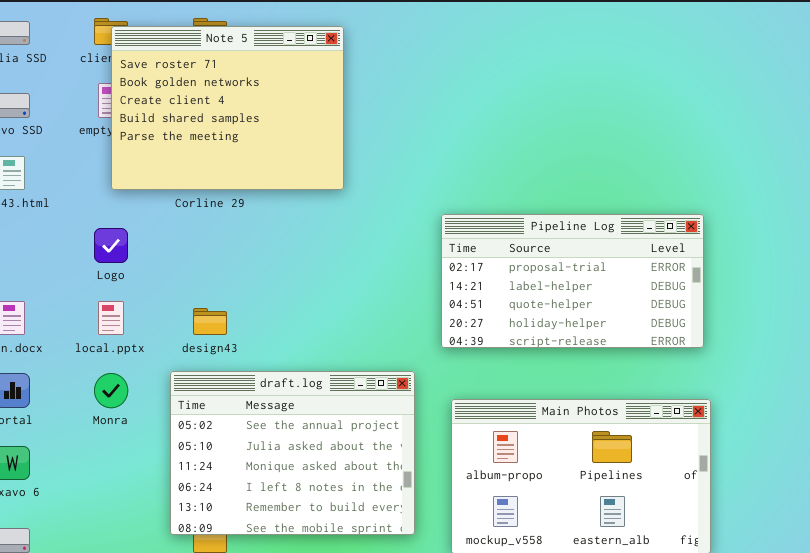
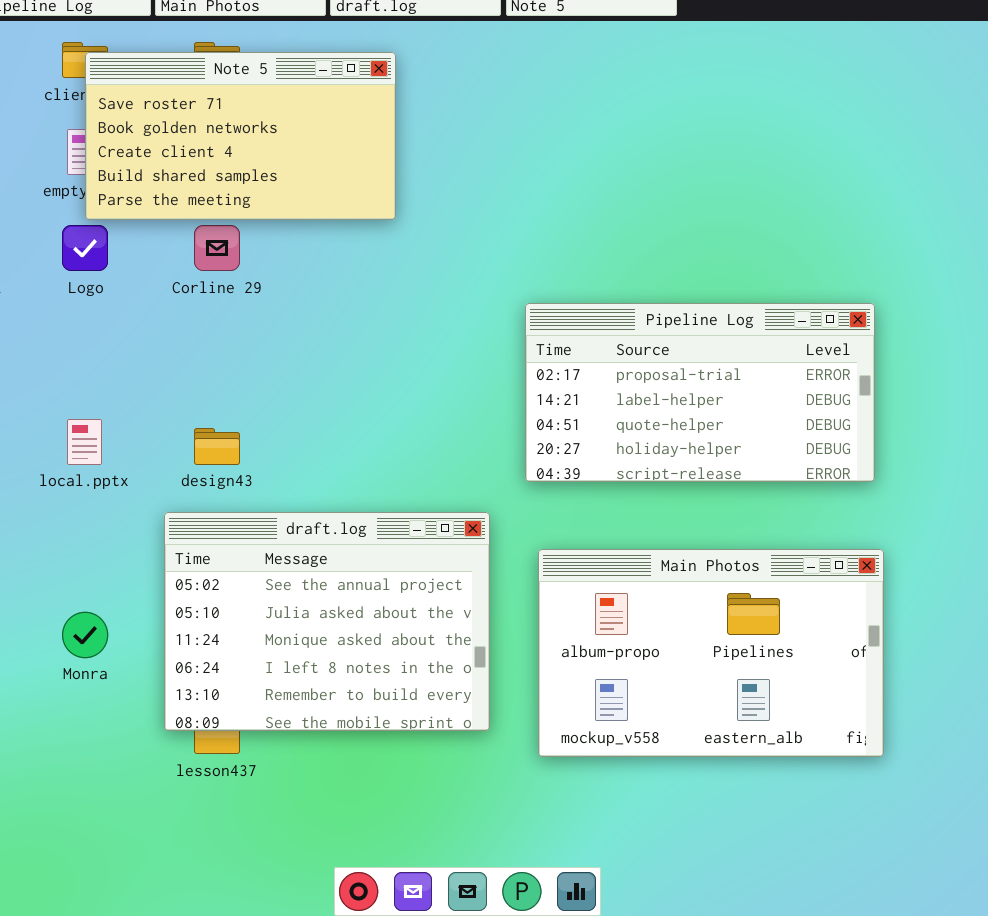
Note 5: [111,26,344,190] -> [85,52,396,220], resized
Logo: [94,228,128,263] -> [62,225,108,271], moved
Monra: [94,373,128,408] -> [62,612,108,658], moved

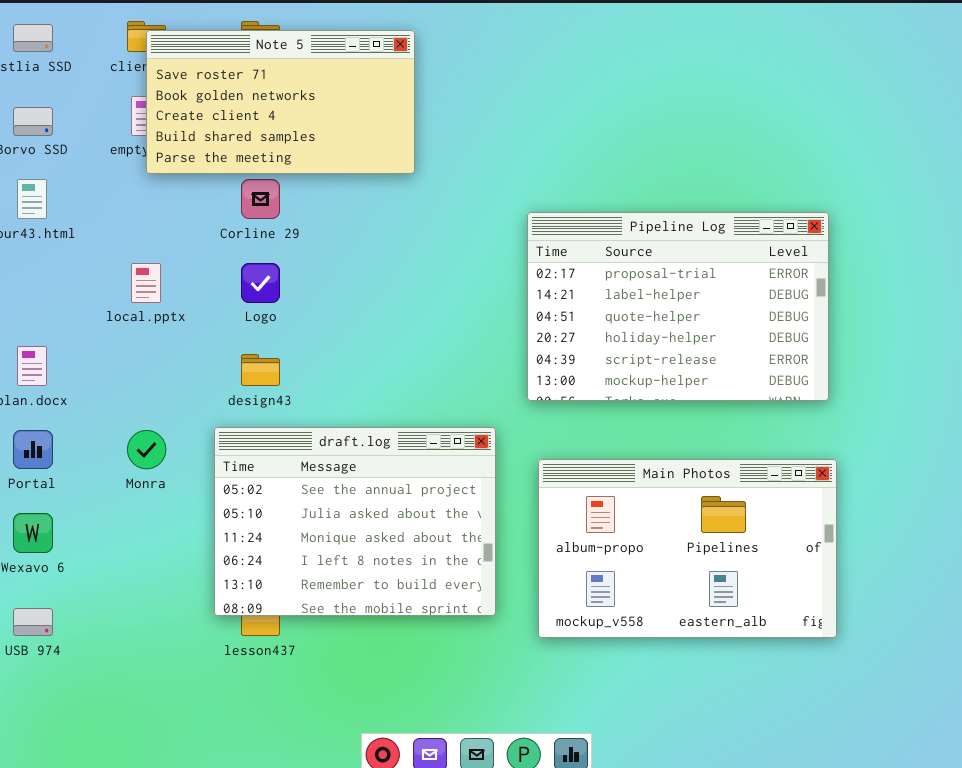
Logo: [62,225,108,271] -> [241,263,280,303], moved
Pipeline Log: [525,303,875,482] -> [527,212,829,401], resized
local.pptx: [67,419,102,465] -> [131,263,161,303], moved
Monra: [62,612,108,658] -> [127,430,166,469], moved

